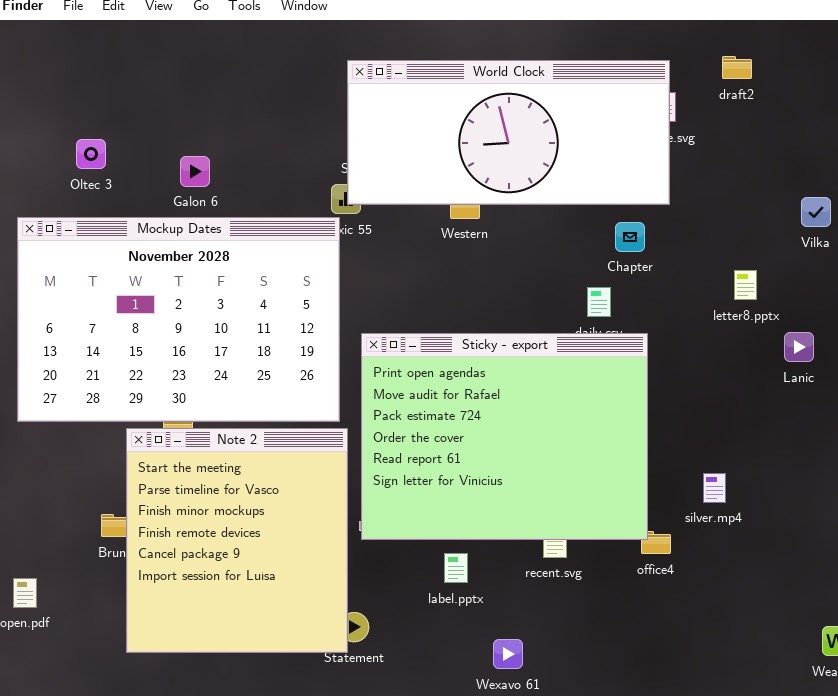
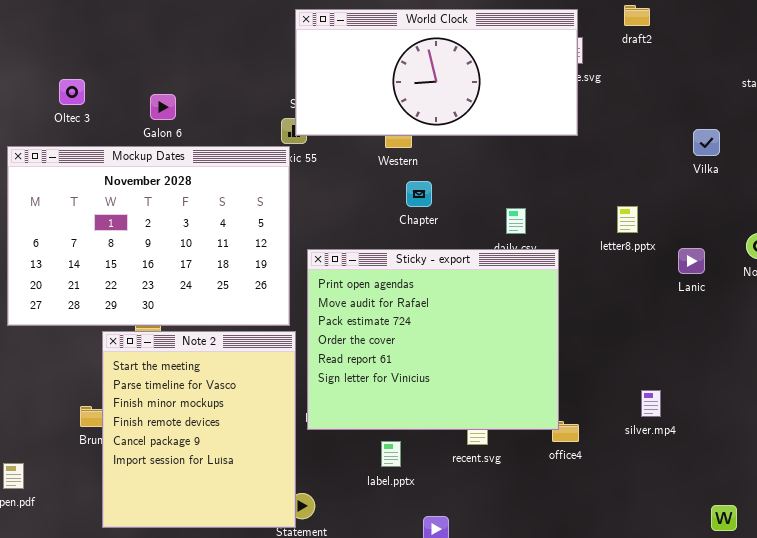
Chapter: [615,222,645,252] -> [406,181,432,207], moved
letter8.pptx: [734,270,757,300] -> [617,206,638,233], moved
silver.mp4: [703,473,726,503] -> [641,390,661,417], moved

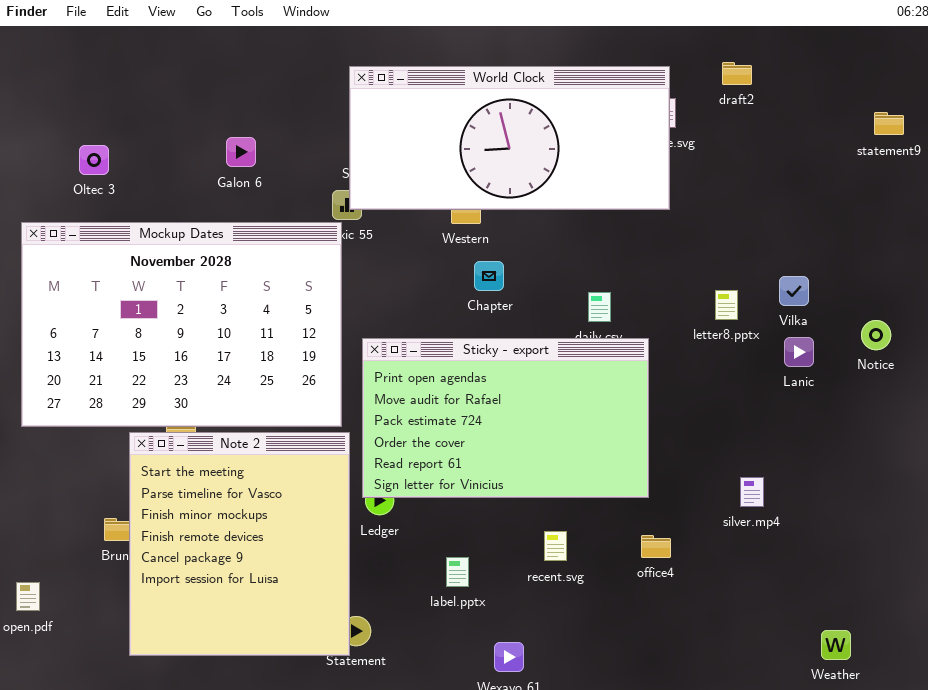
Galon 6: [150,94,176,120] -> [226,137,256,167], moved
Vilka: [693,129,720,156] -> [779,276,809,306], moved
Sticky - export: [307,249,559,430] -> [362,338,649,498], resized
silver.mp4: [641,390,661,417] -> [740,477,764,507], moved

